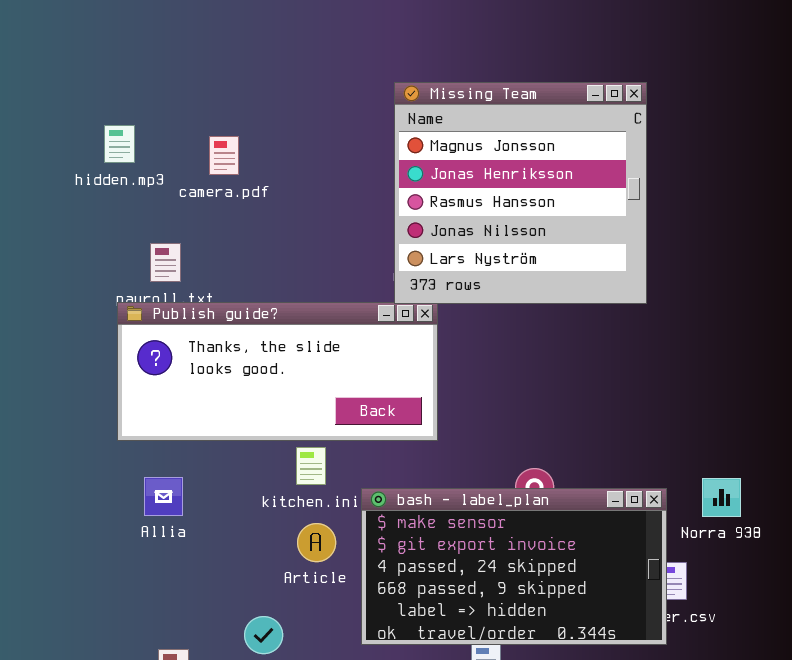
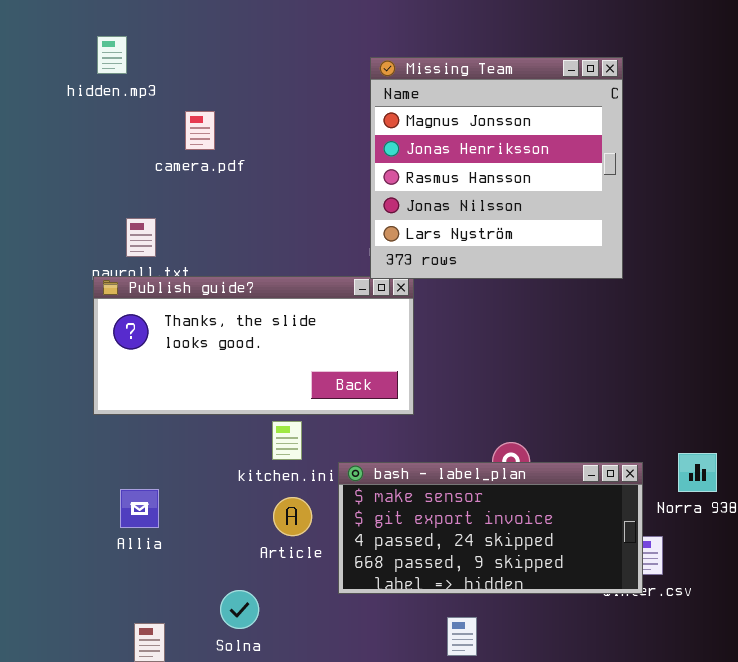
hidden.mp3: [104,125,135,163] -> [97,36,127,74], moved
Allia: [144,477,183,516] -> [120,489,159,528], moved
bash - label_plan: [361,488,667,645] -> [338,462,643,594], resized

